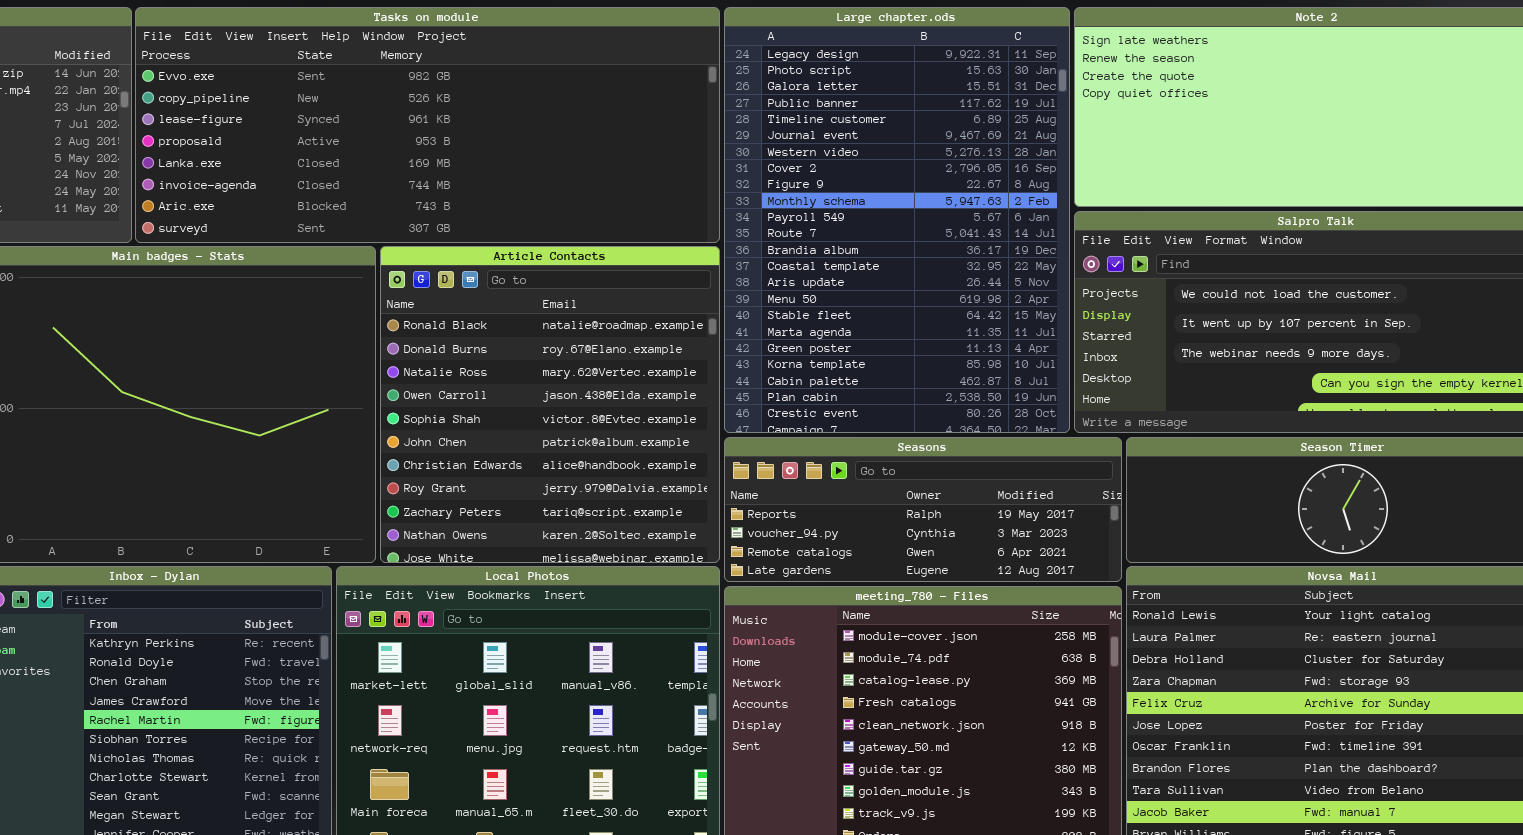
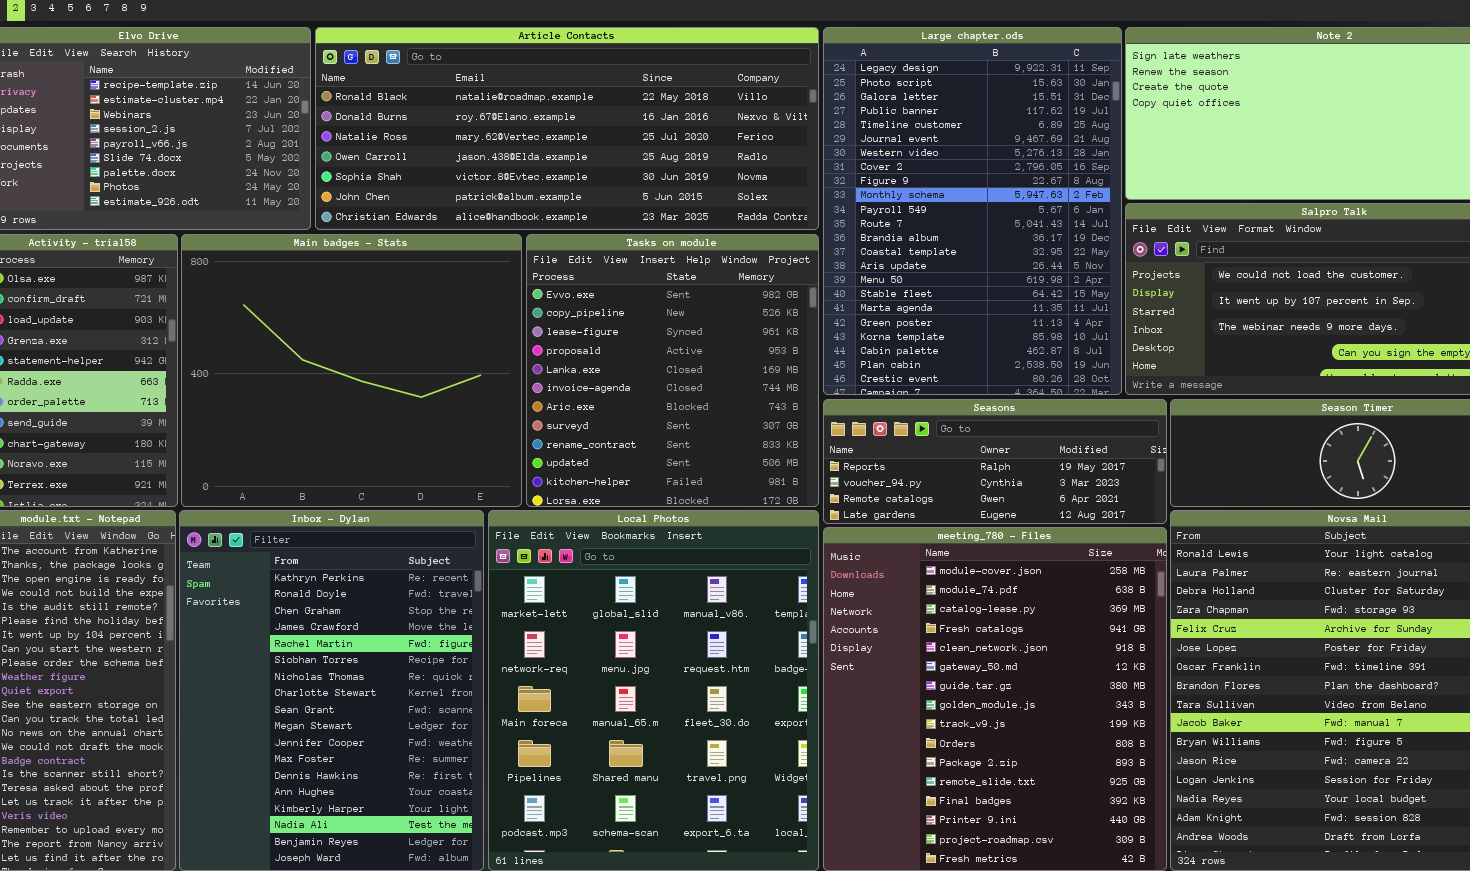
Tasks on module: [135,7,720,243] -> [526,234,819,507], moved, resized
Article Contacts: [380,246,720,563] -> [315,27,819,230], moved, resized

